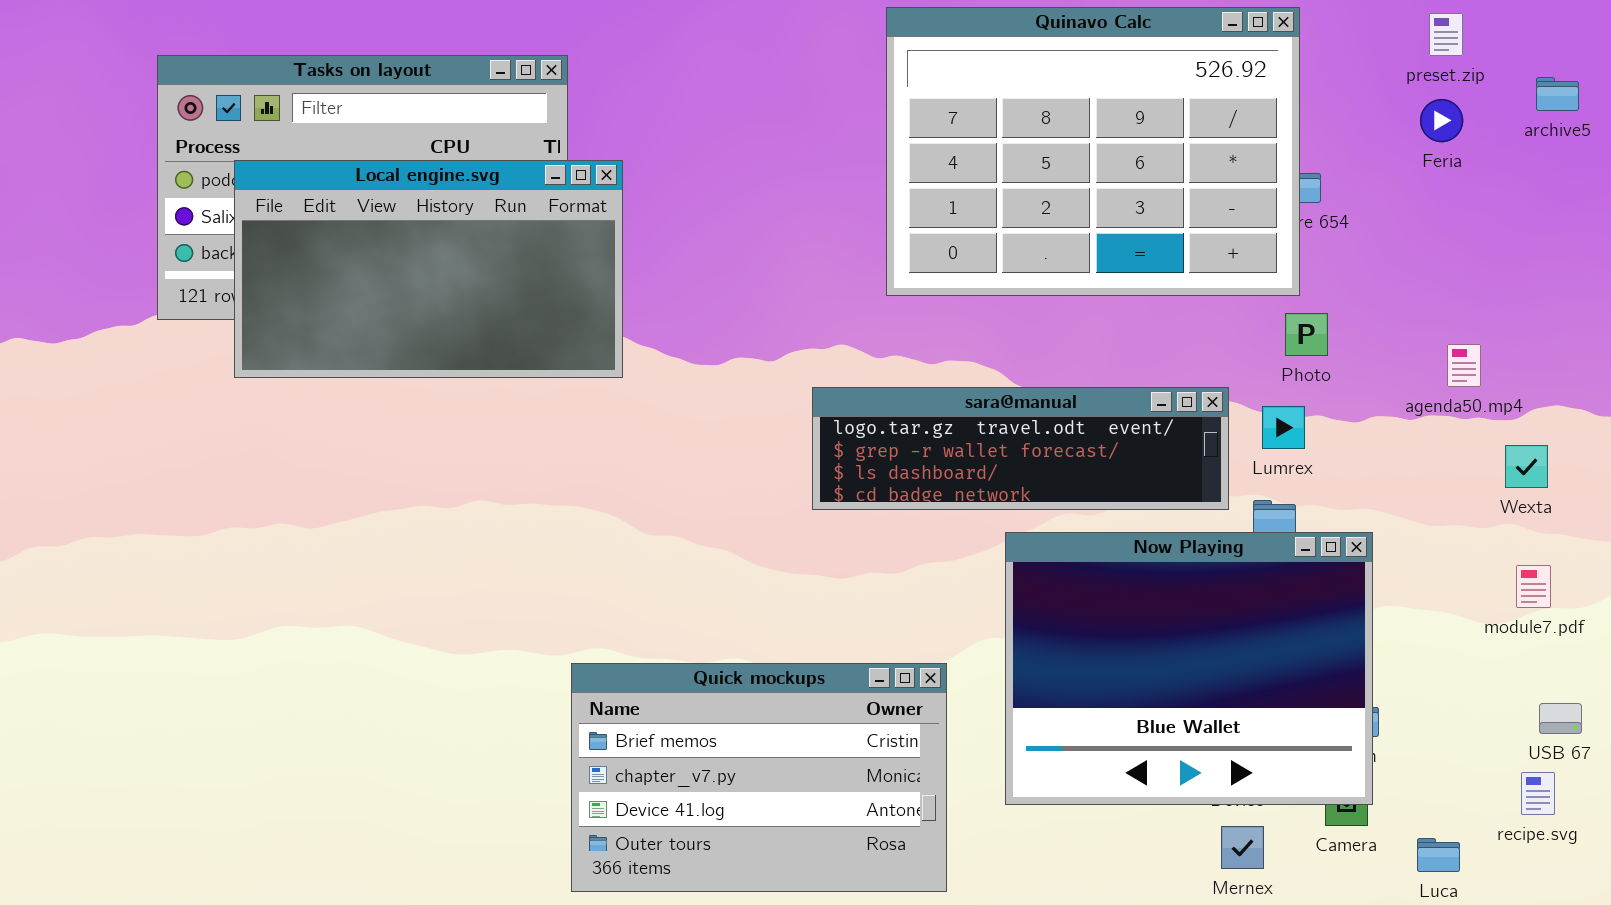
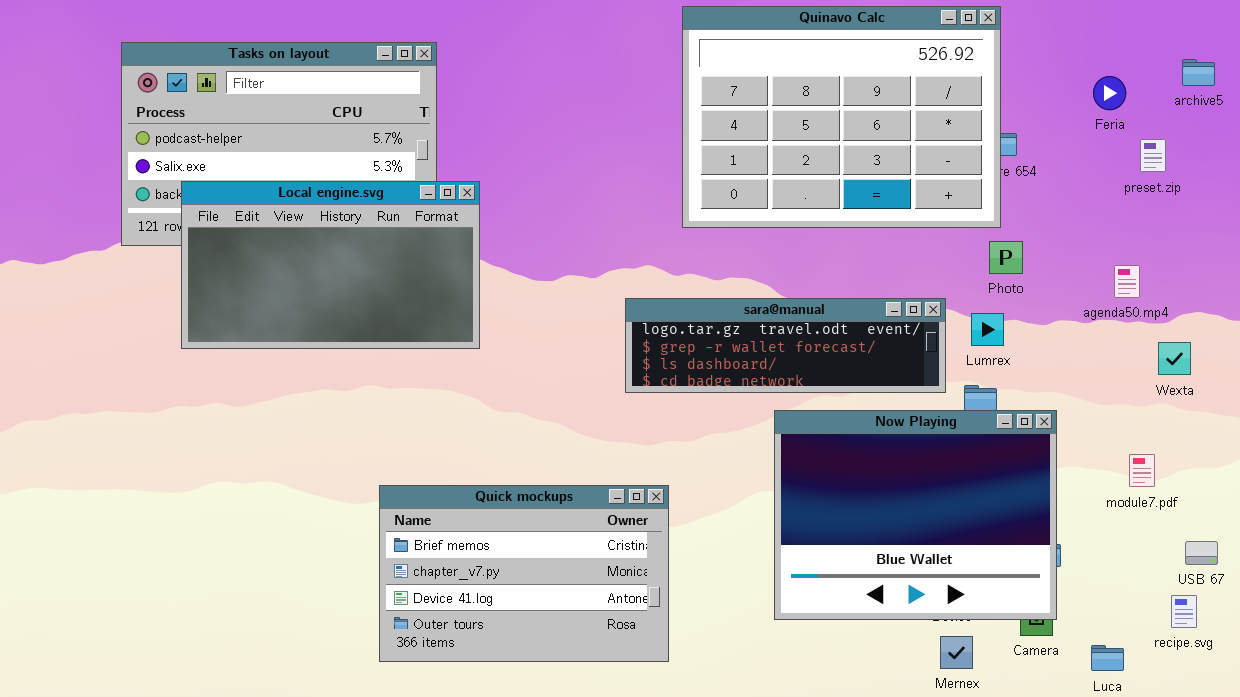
preset.zip: [1429,13,1463,56] -> [1140,139,1166,172], moved
Local engine.svg: [234,160,623,378] -> [181,181,480,349], moved
module7.pdf: [1516,565,1551,608] -> [1129,454,1155,487], moved
Quick mockups: [571,663,947,892] -> [379,485,669,662], moved

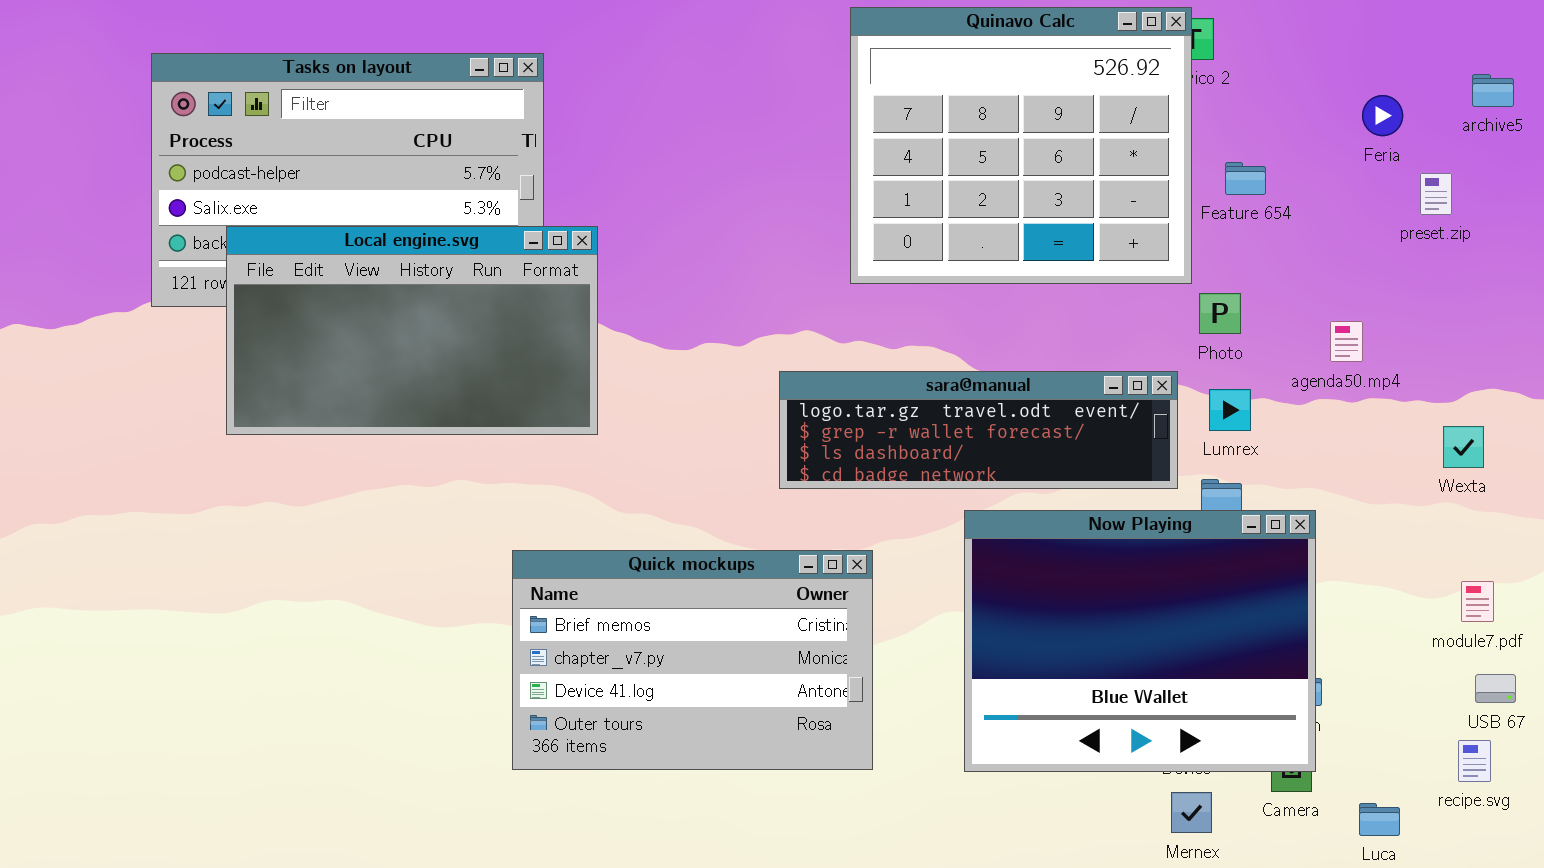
Quinavo Calc: [682,6,1001,228] -> [850,7,1192,284], resized
Photo: [989,241,1023,274] -> [1199,293,1241,334], moved
agenda50.mp4: [1114,265,1140,298] -> [1330,321,1363,362], moved
module7.pdf: [1129,454,1155,487] -> [1461,581,1494,622], moved
Quick mockups: [379,485,669,662] -> [512,550,873,770], moved

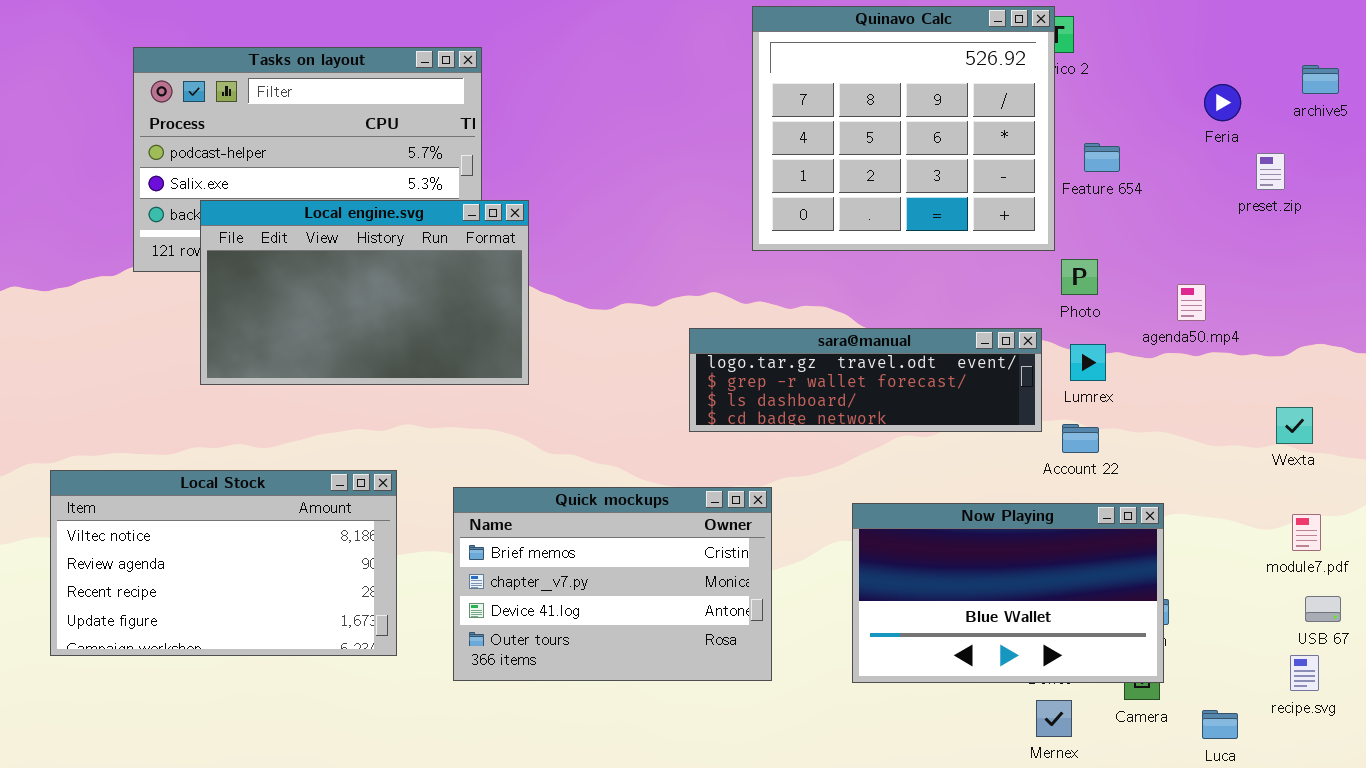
Wexta: [1443,426,1484,468] -> [1276,407,1313,444], moved
Now Playing: [964,510,1316,772] -> [852,503,1164,683], resized
Local Stock: none -> [50,470,397,656], opened

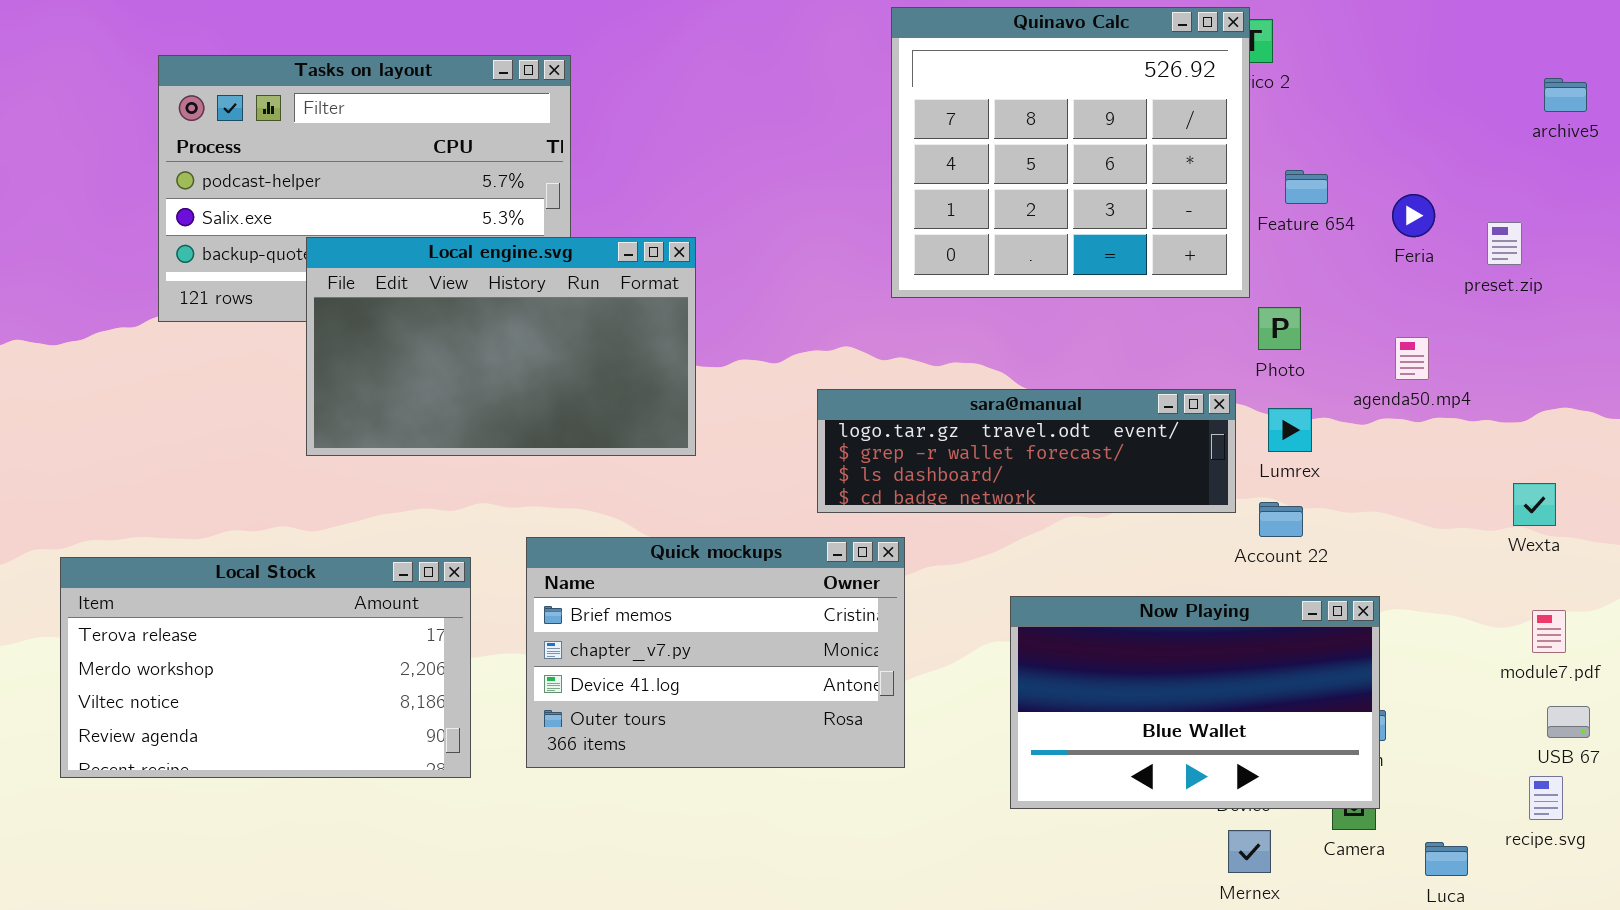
Feria: [1204,84,1241,121] -> [1392,194,1435,237], moved
preset.zip: [1256,153,1285,190] -> [1487,222,1522,265], moved
Local engine.svg: [200,200,529,385] -> [306,237,696,456], moved
Local Stock: [50,470,397,656] -> [60,557,471,778], scrolled up 2 rows
Quick mockups: [453,487,772,681] -> [526,537,905,768], moved

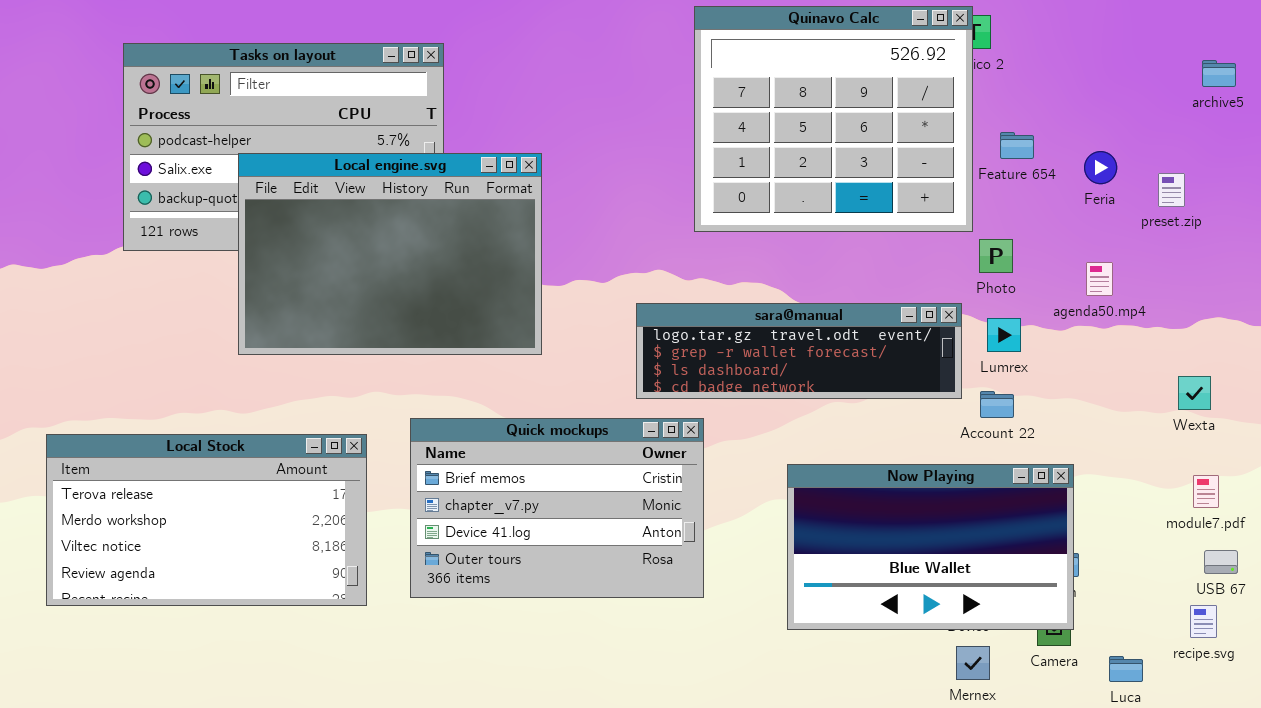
Local engine.svg: [306,237,696,456] -> [238,153,542,355], resized

